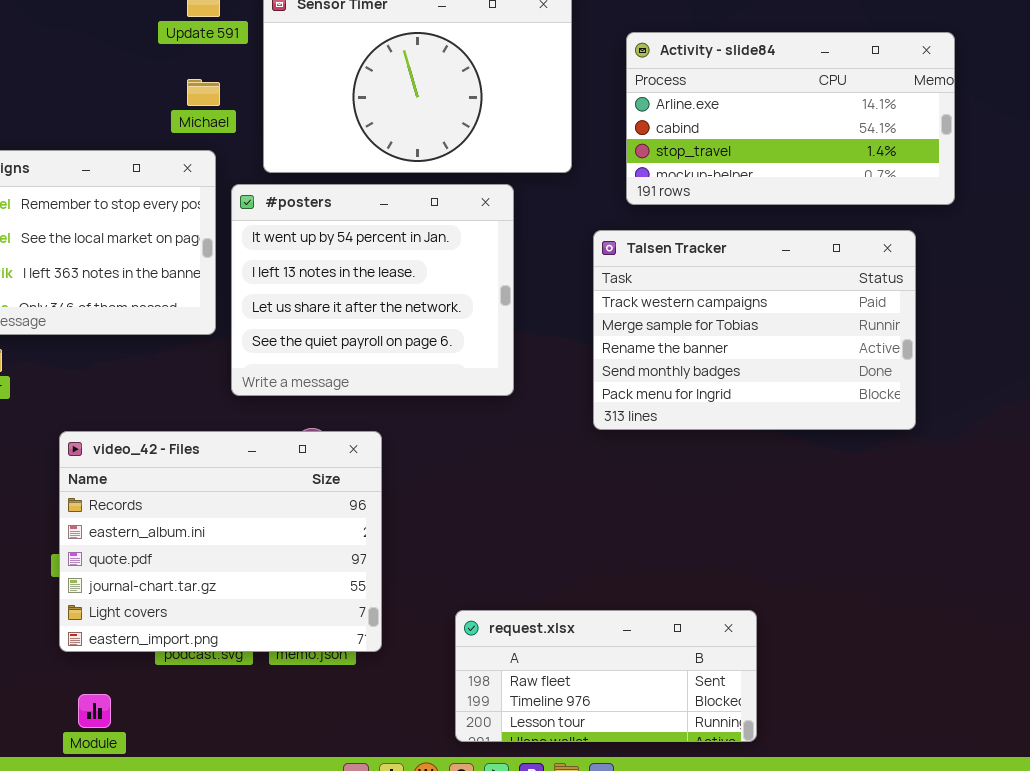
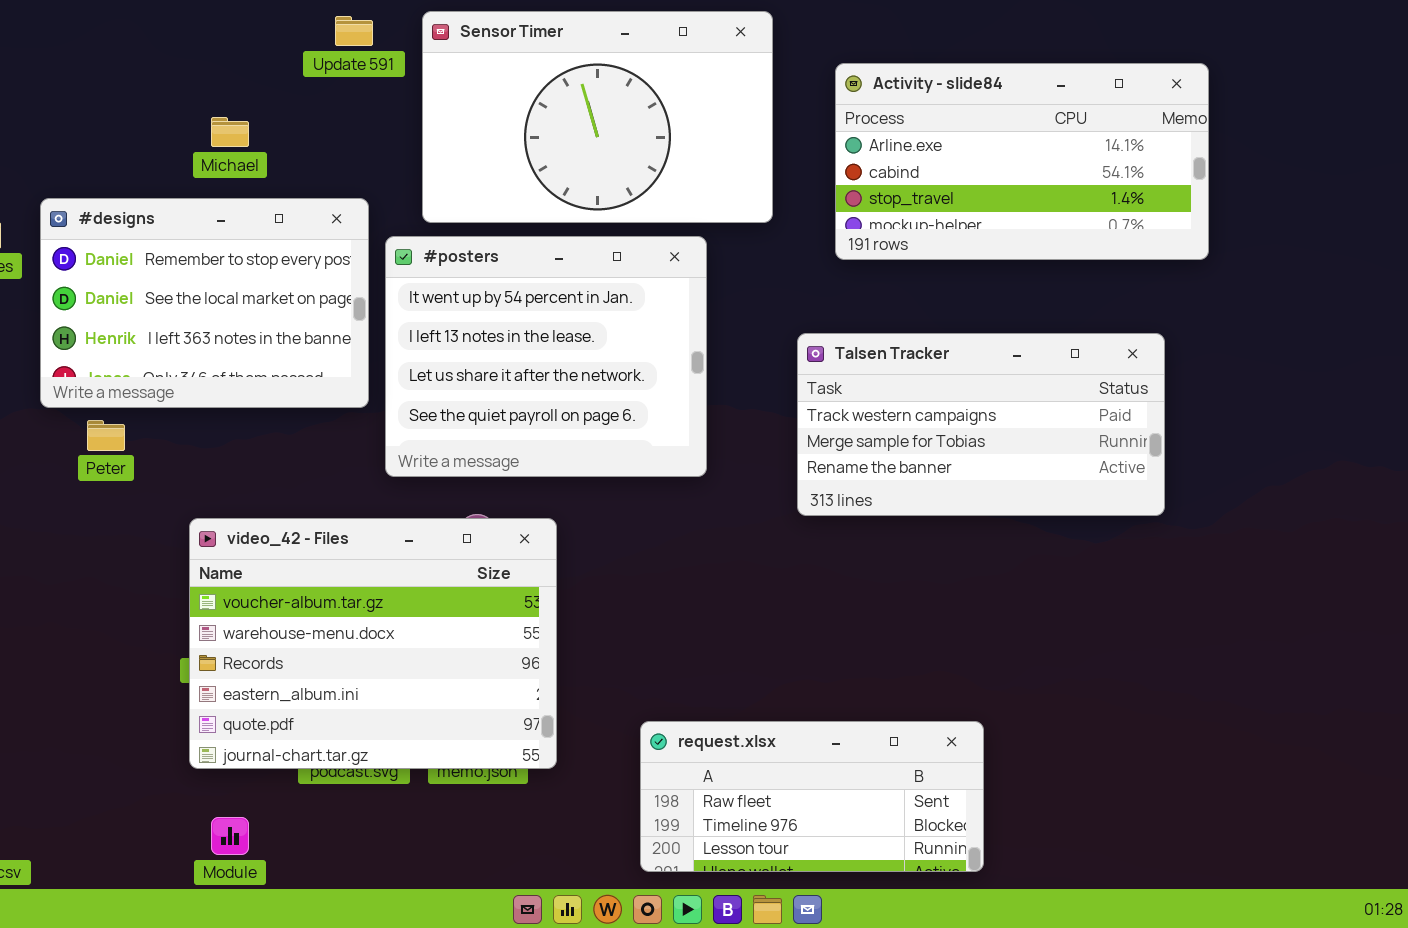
Michael: [187,79,220,106] -> [211,117,249,147], moved
Talsen Tracker: [593,230,916,430] -> [797,333,1165,516], resized
video_42 - Files: [59,431,382,652] -> [189,518,557,769], scrolled up 2 rows

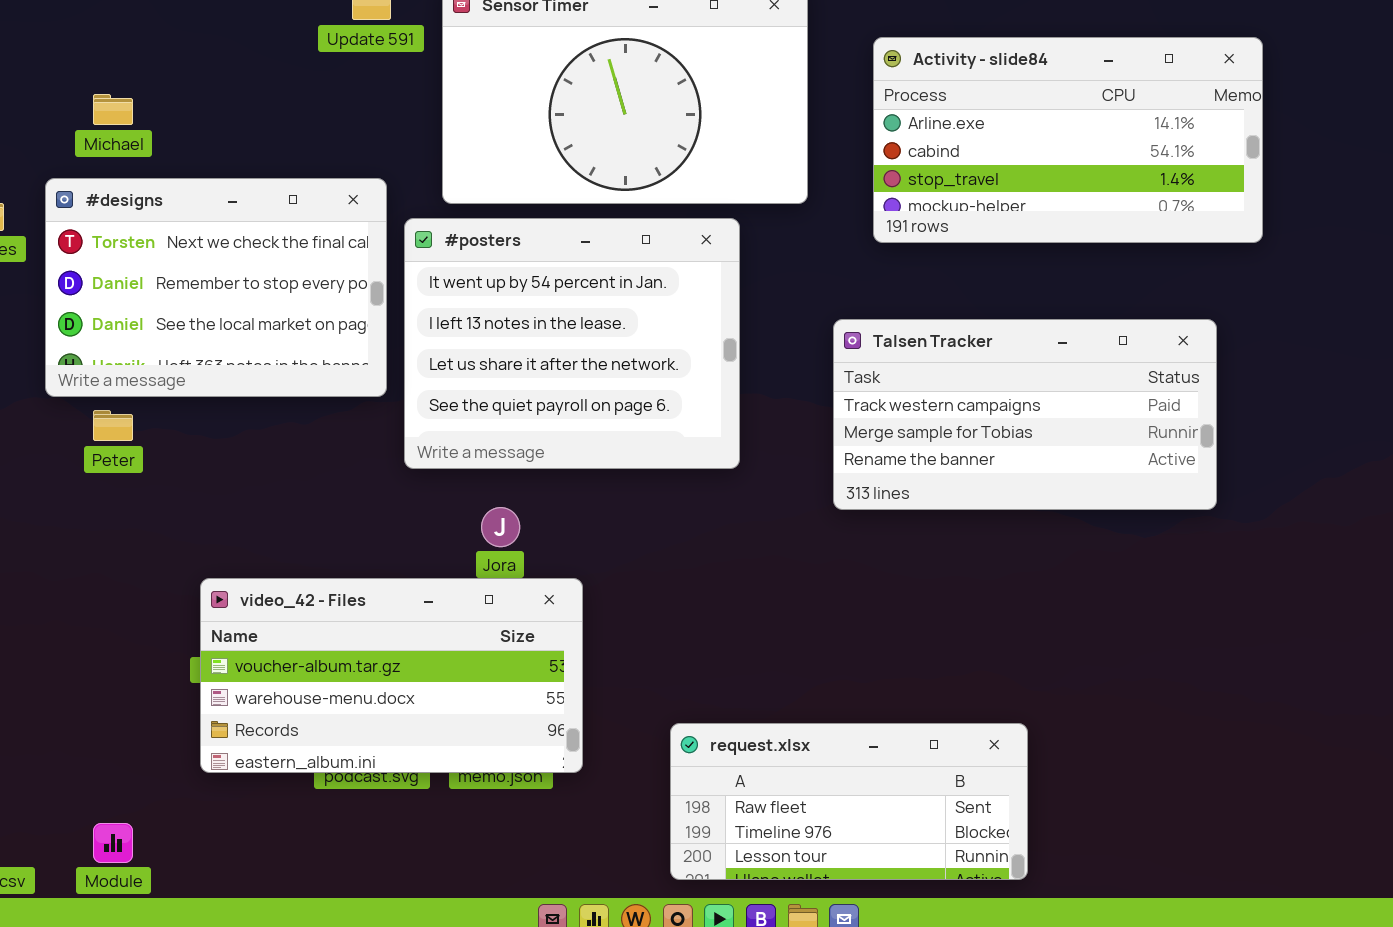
Michael: [211,117,249,147] -> [93,94,133,125], moved
#designs: [40,198,369,408] -> [45,178,387,397], scrolled up 1 row
video_42 - Files: [189,518,557,769] -> [200,578,583,773], resized
Module: [211,817,249,855] -> [93,823,133,863], moved

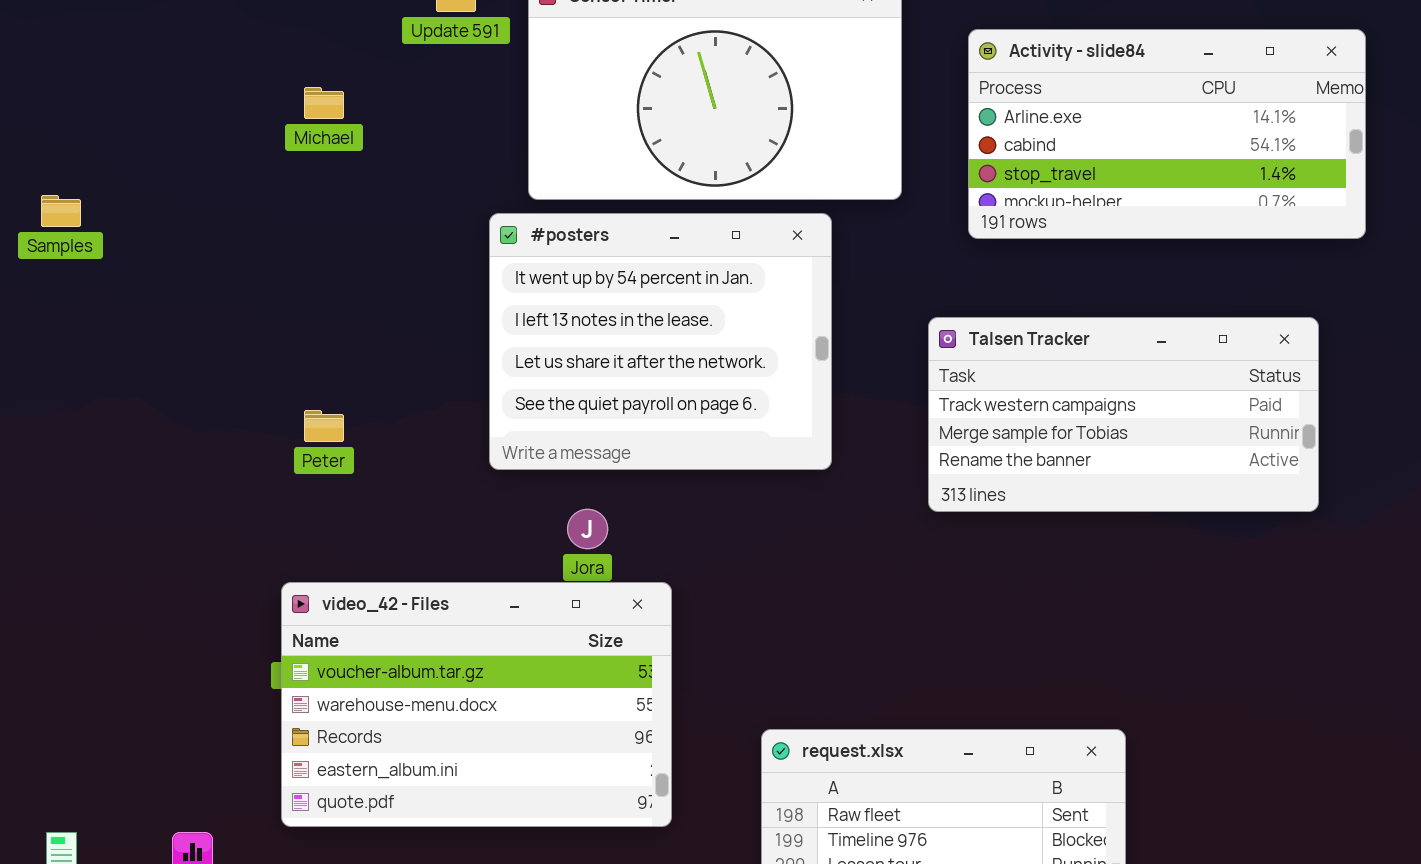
Michael: [93,94,133,125] -> [304,87,344,119], moved
#designs: [45,178,387,397] -> none, closed
Peter: [93,410,133,441] -> [304,410,344,442], moved
video_42 - Files: [200,578,583,773] -> [281,582,672,827], resized

